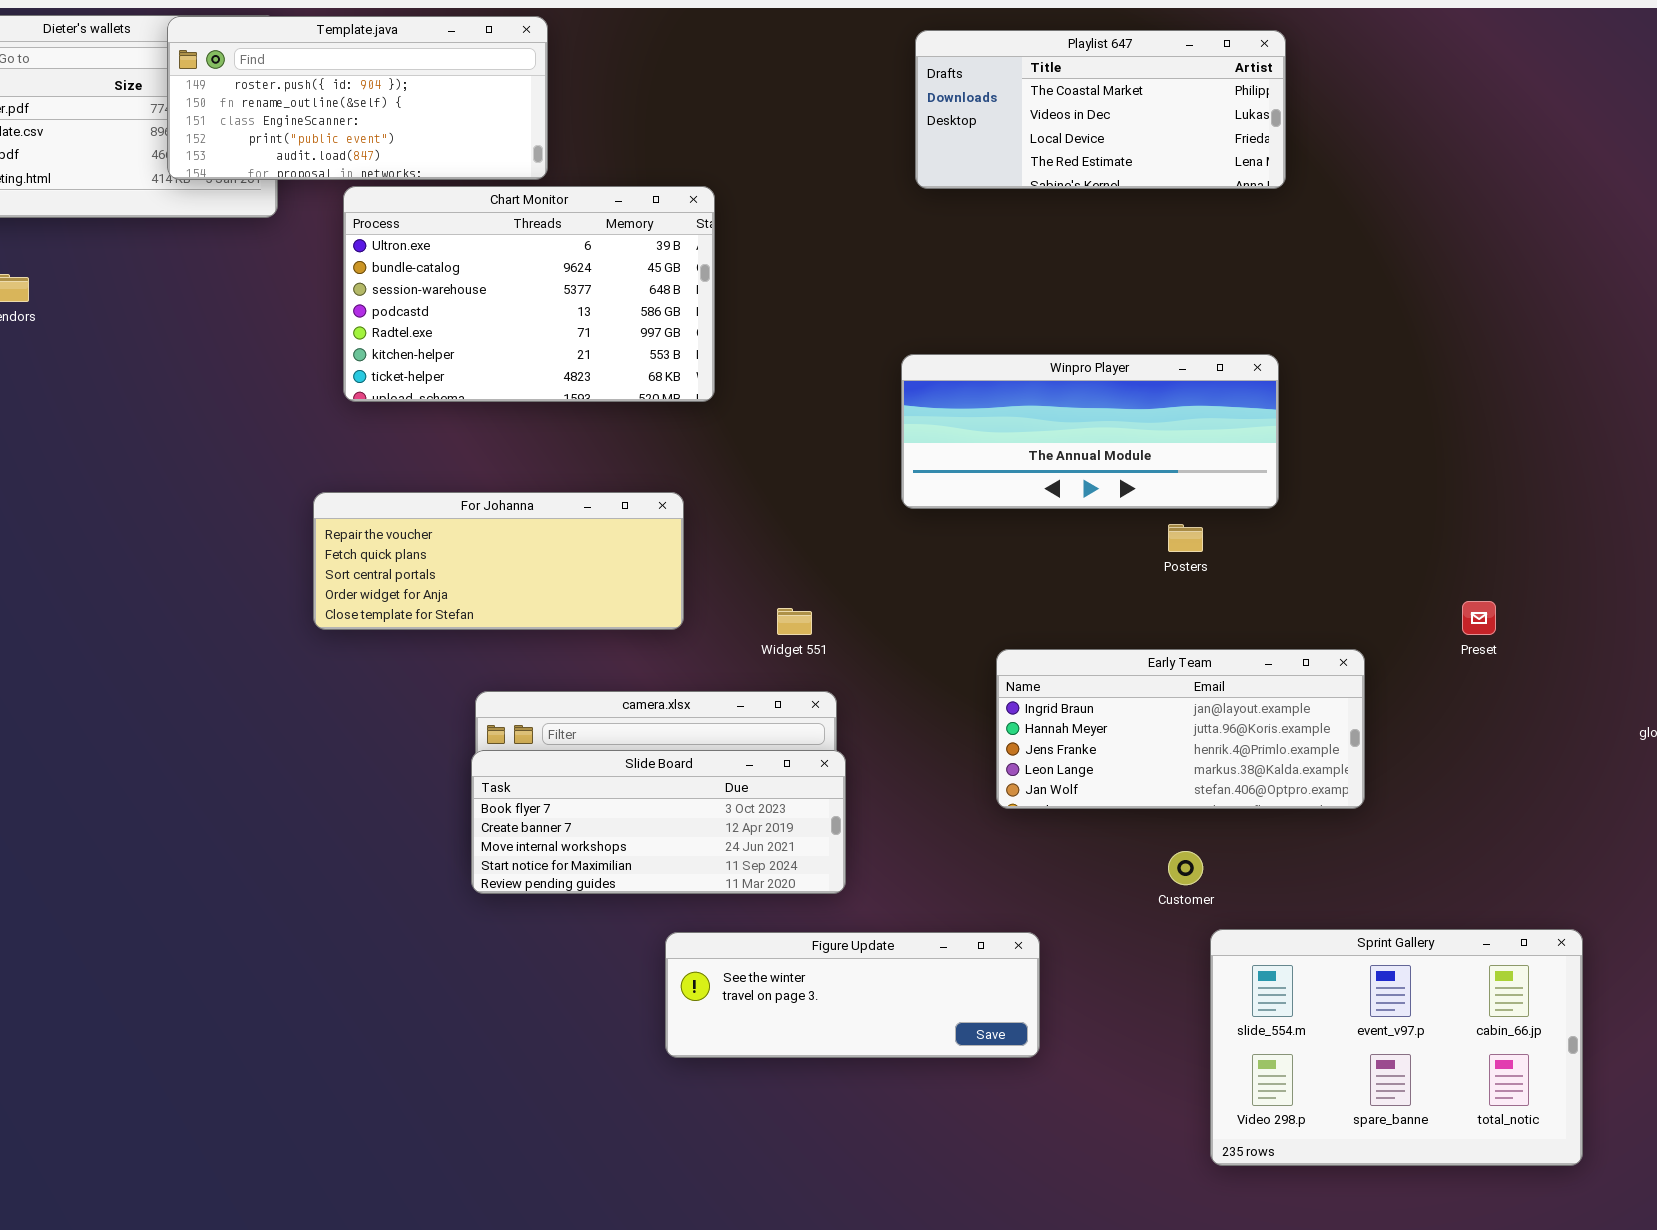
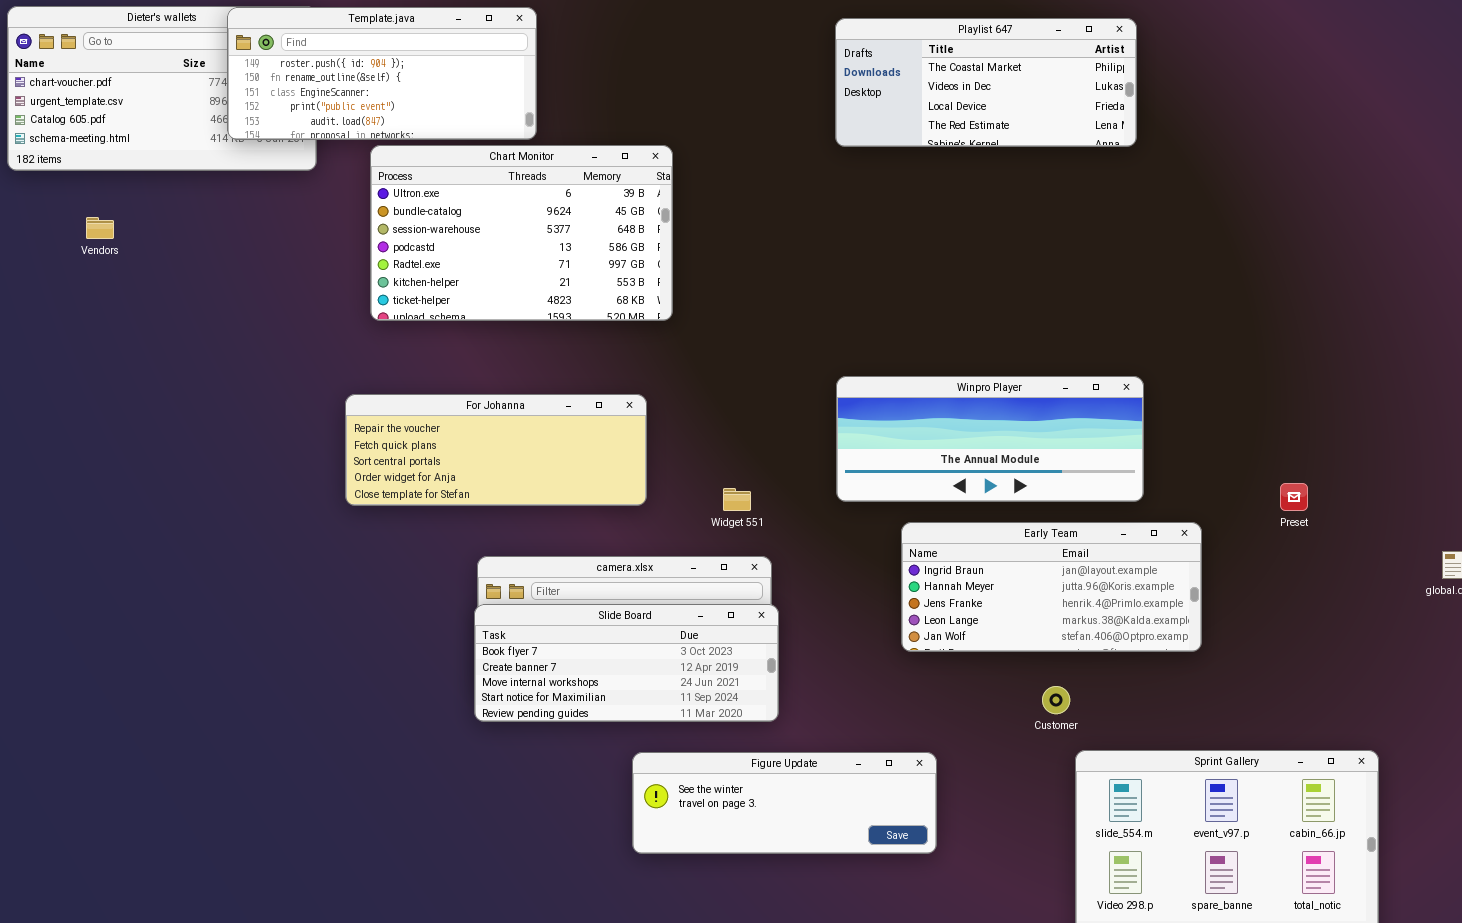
Winpro Player: [901,354,1279,509] -> [836,376,1144,502], moved

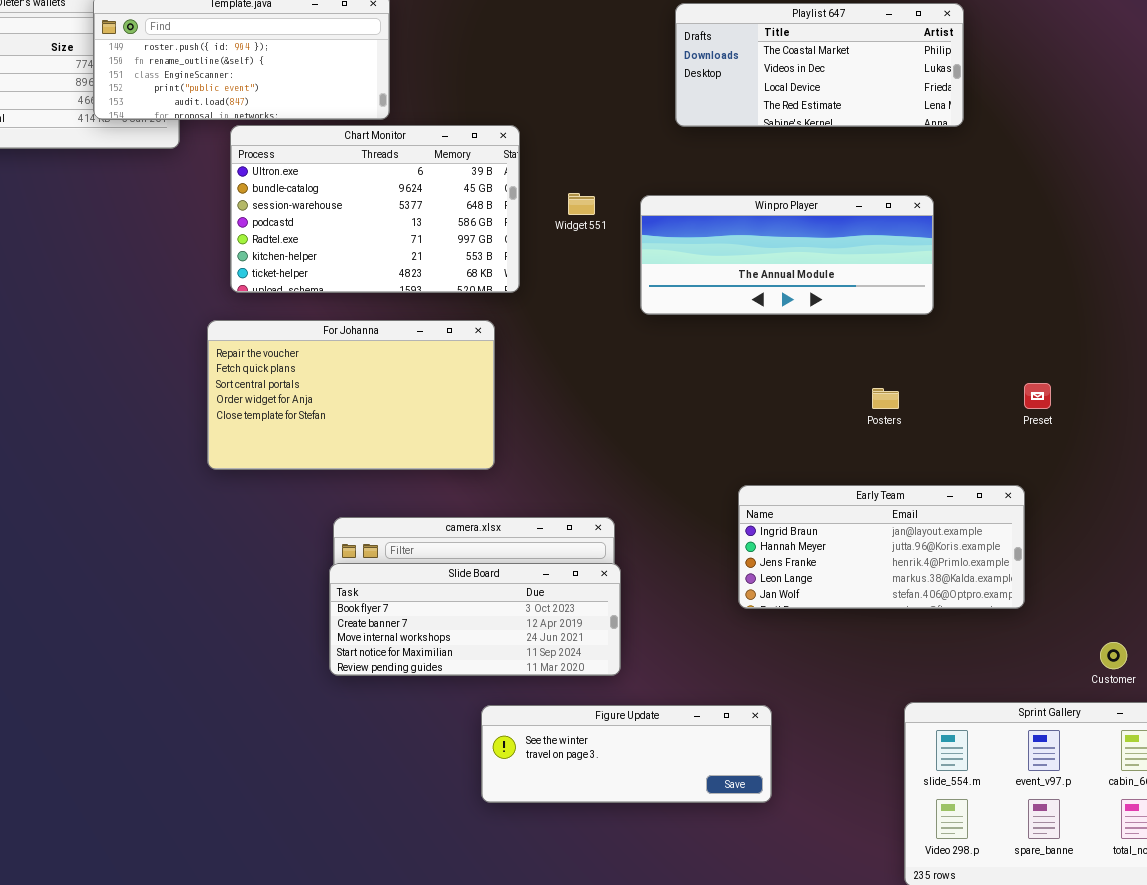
Winpro Player: [836,376,1144,502] -> [640,195,934,315], moved
For Johanna: [345,394,647,506] -> [207,320,495,470], resized
Preset: [1280,483,1308,511] -> [1024,383,1051,409], moved
Widget 551: [723,488,751,511] -> [568,193,595,215], moved
Customer: [1042,686,1070,714] -> [1100,642,1127,669], moved

